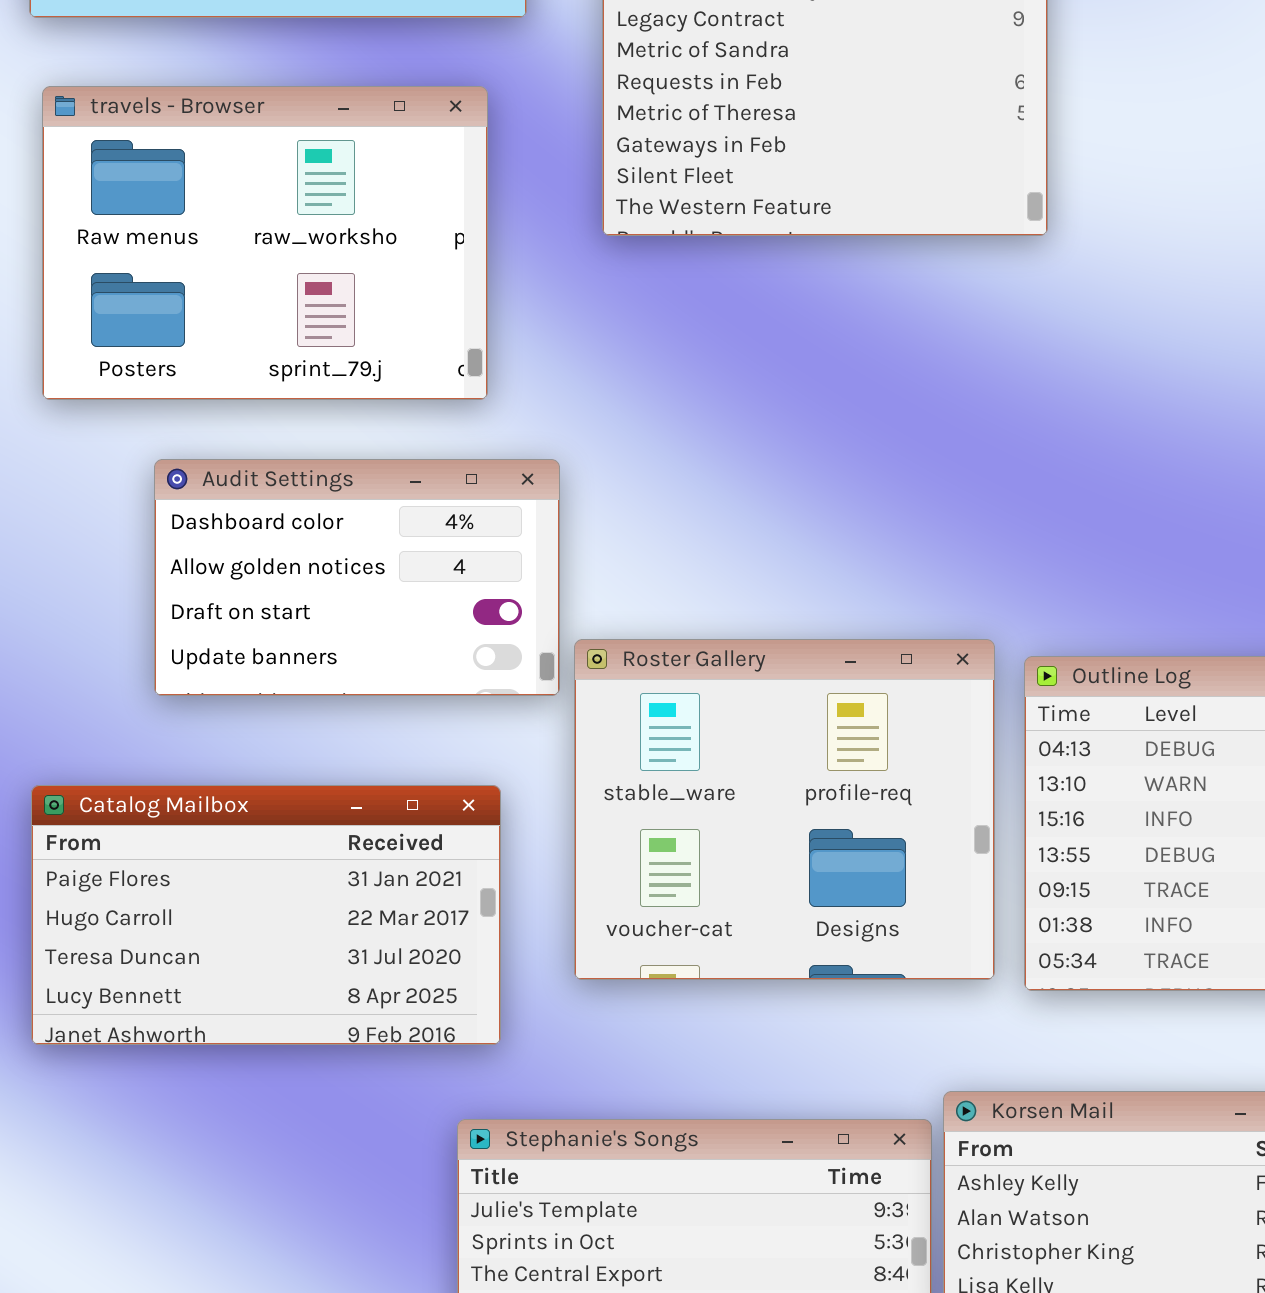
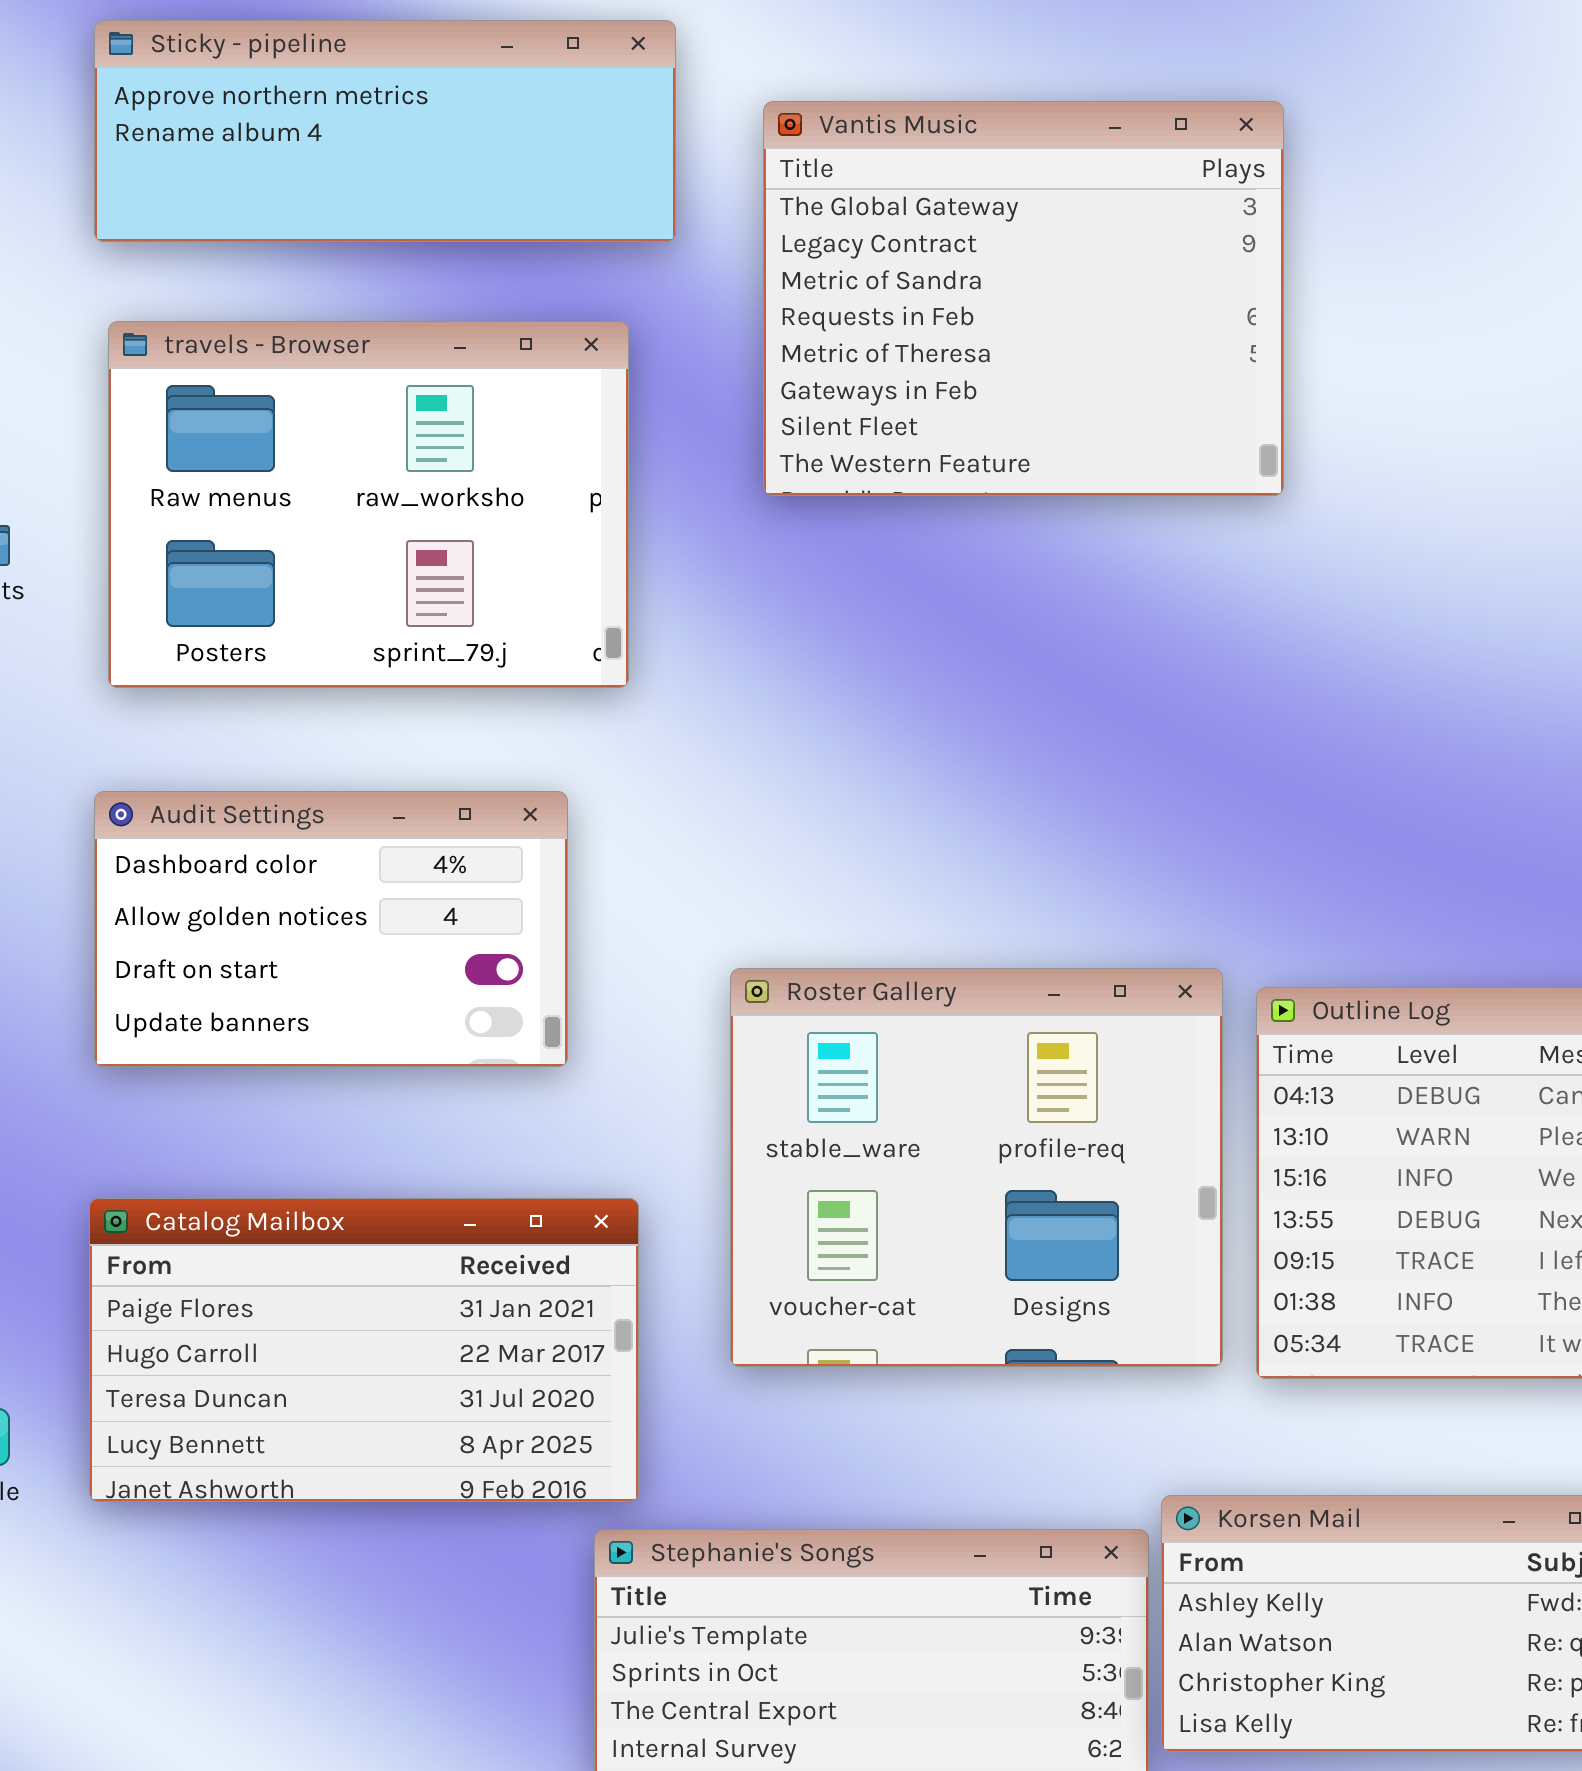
Audit Settings: [154,459,560,696] -> [94,791,568,1067], moved
Catalog Mailbox: [31,785,501,1045] -> [89,1198,639,1502], moved

